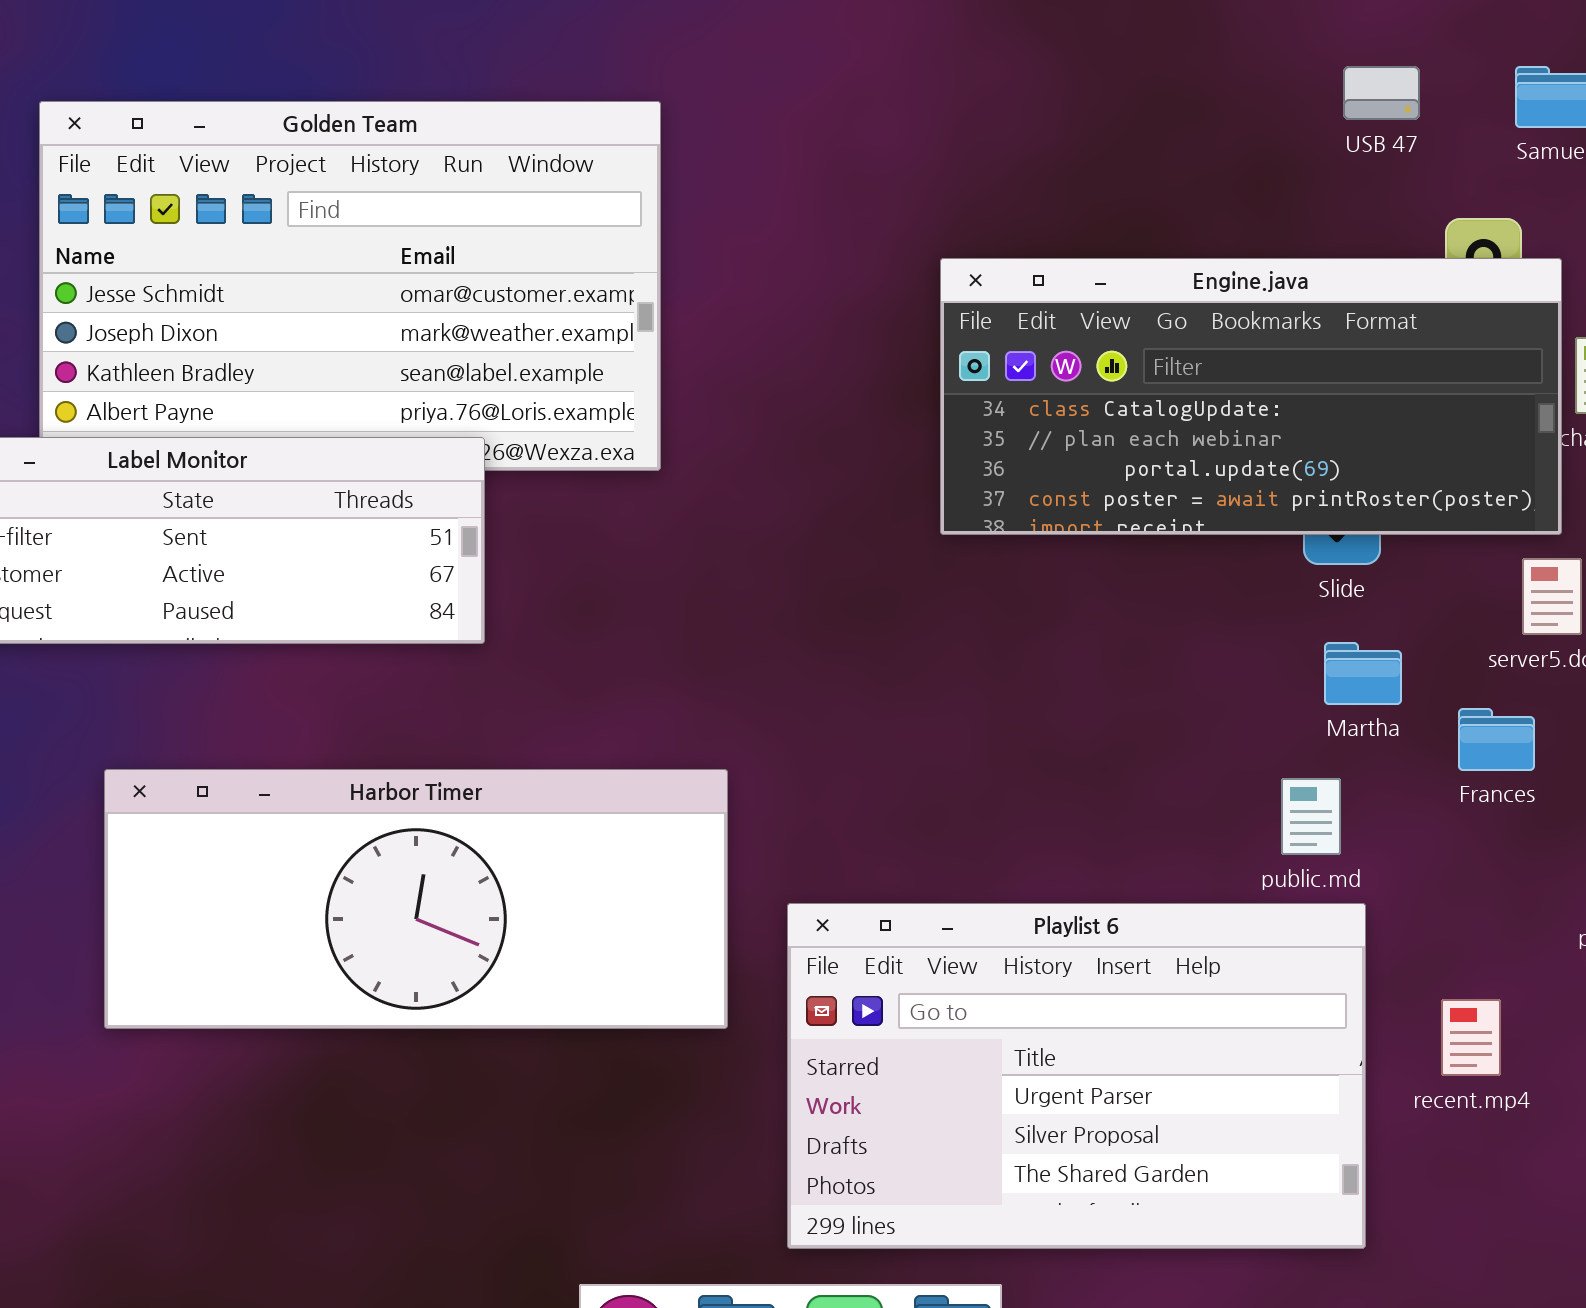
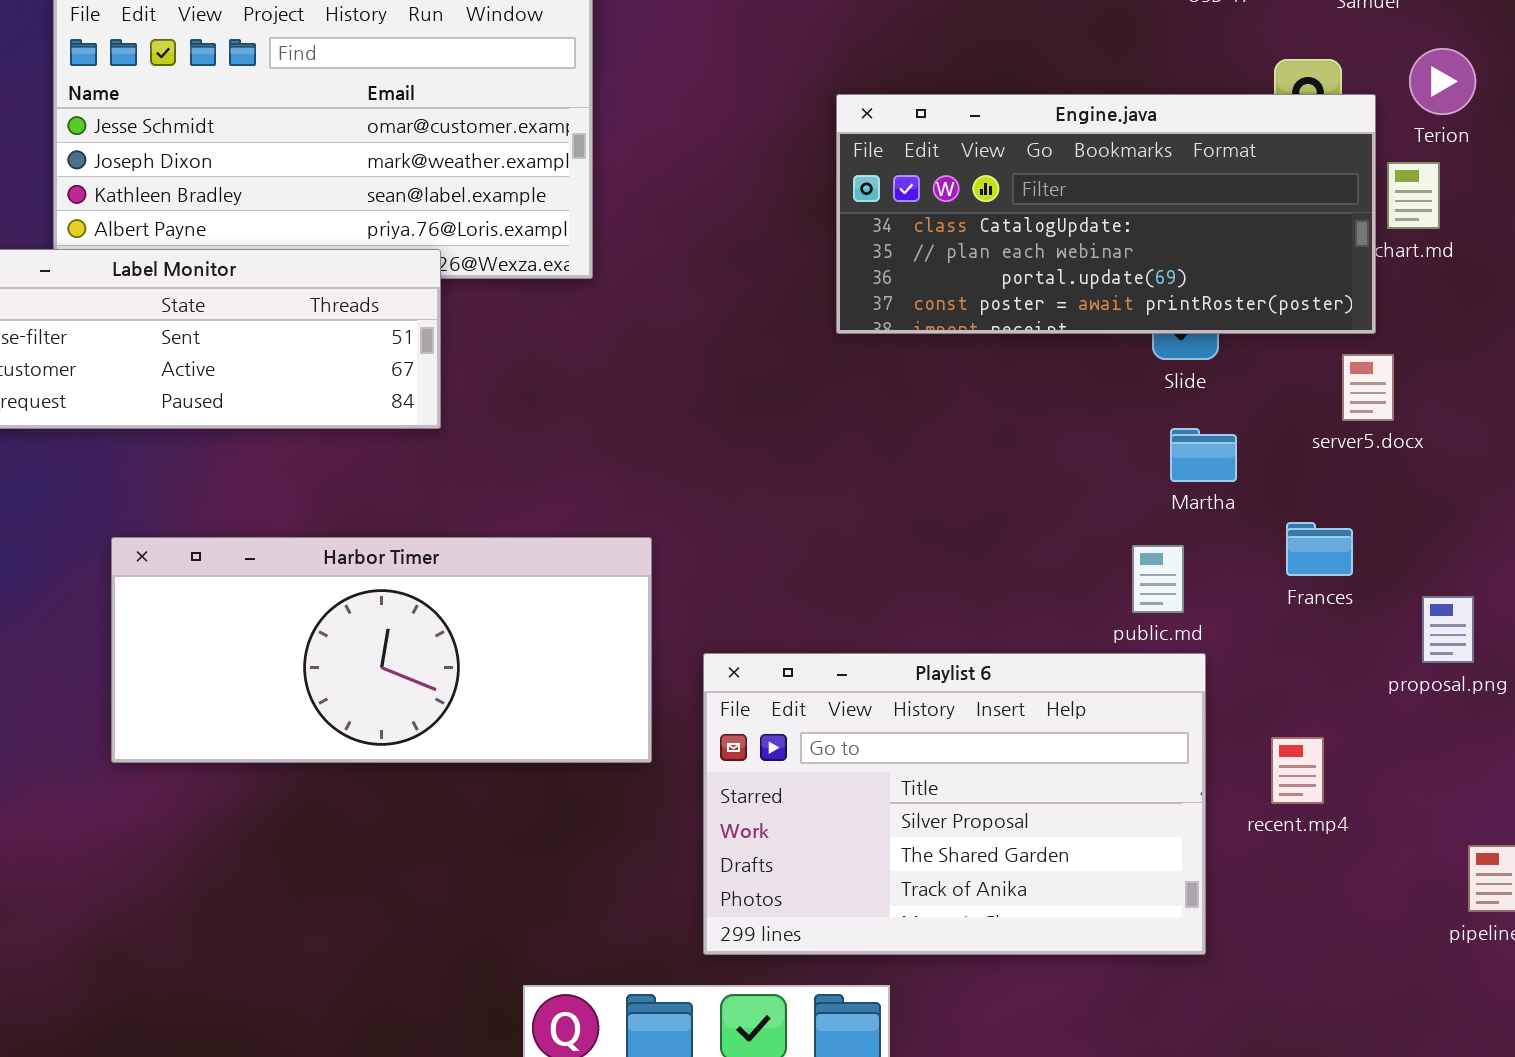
Frances: [1458,708,1535,771] -> [1286,522,1353,576], moved
Playlist 6: [787,903,1366,1249] -> [703,653,1206,955], scrolled down 1 row

